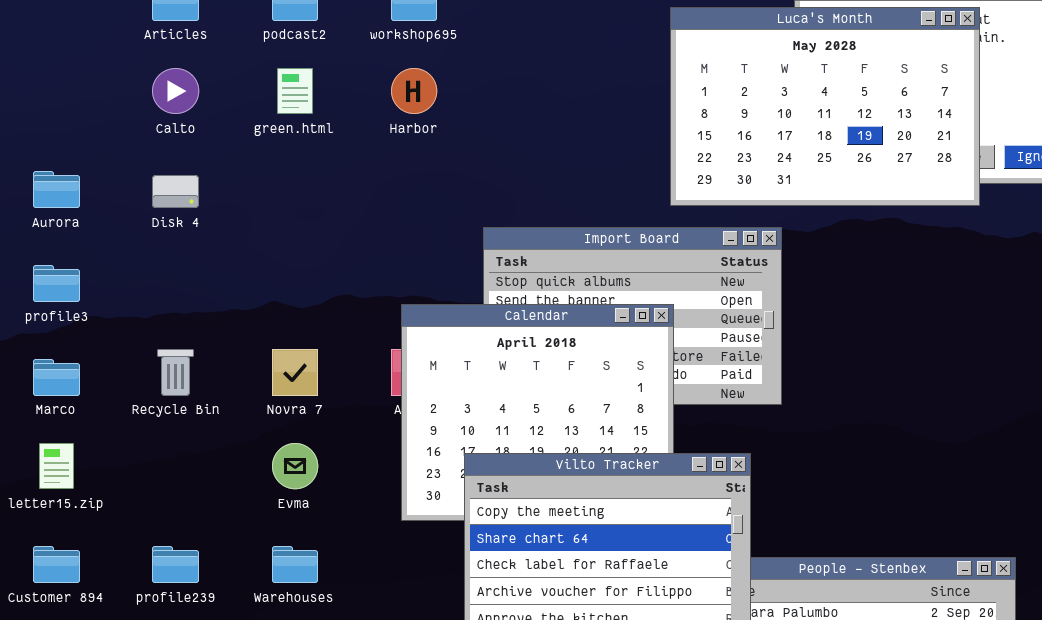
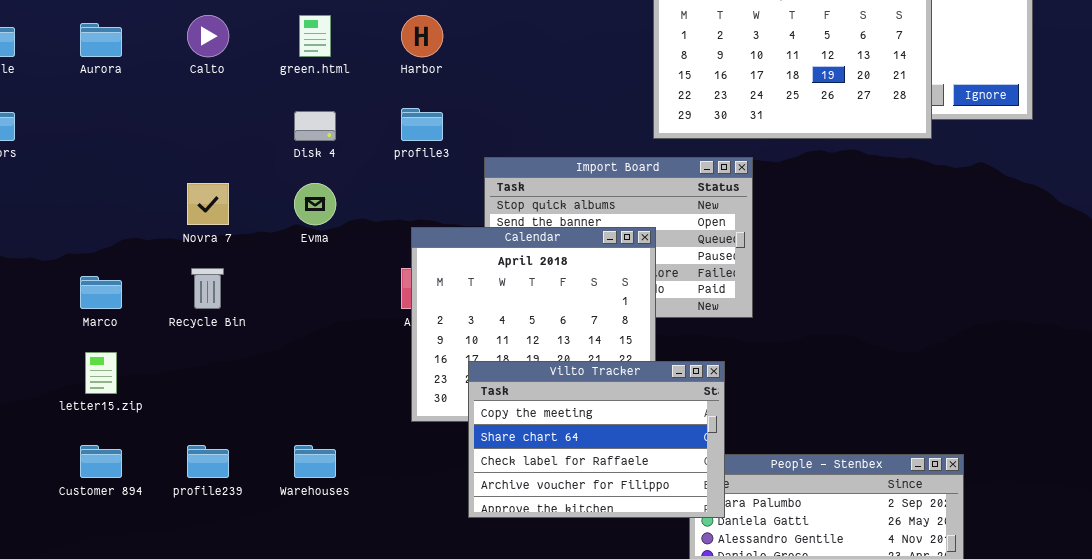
Aurora: [33,171,80,208] -> [80,23,122,57], moved
Disk 4: [152,175,199,208] -> [294,111,336,141], moved
profile3: [33,265,80,302] -> [401,108,443,141], moved
Novra 7: [272,349,318,396] -> [187,183,229,225], moved
Evma: [272,443,318,489] -> [294,183,336,225], moved

